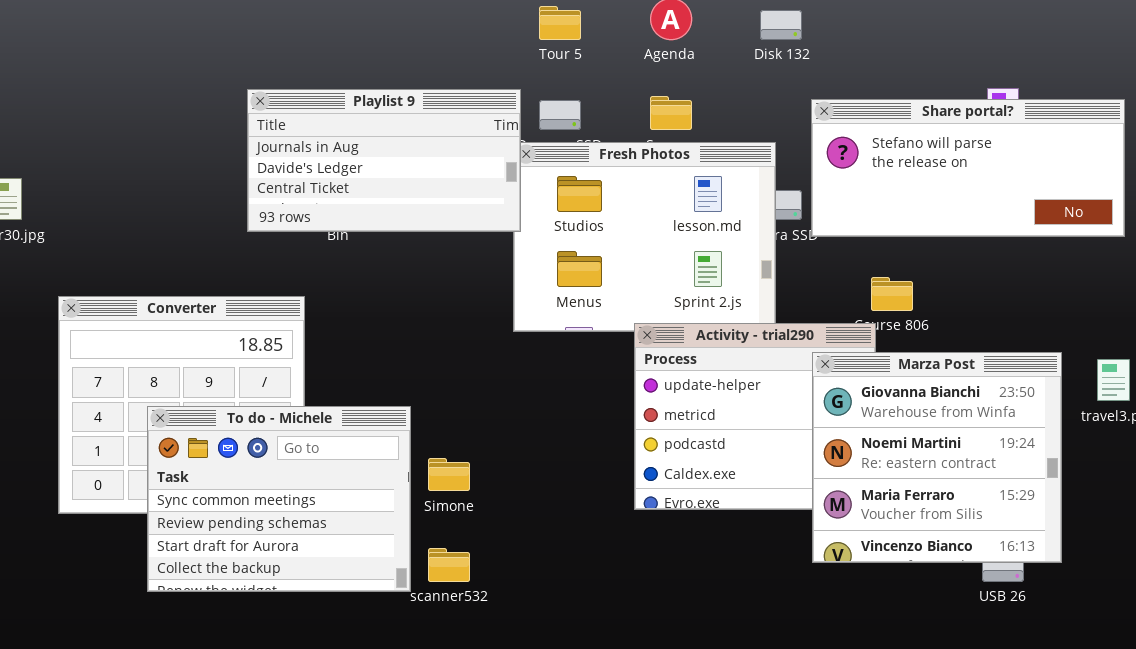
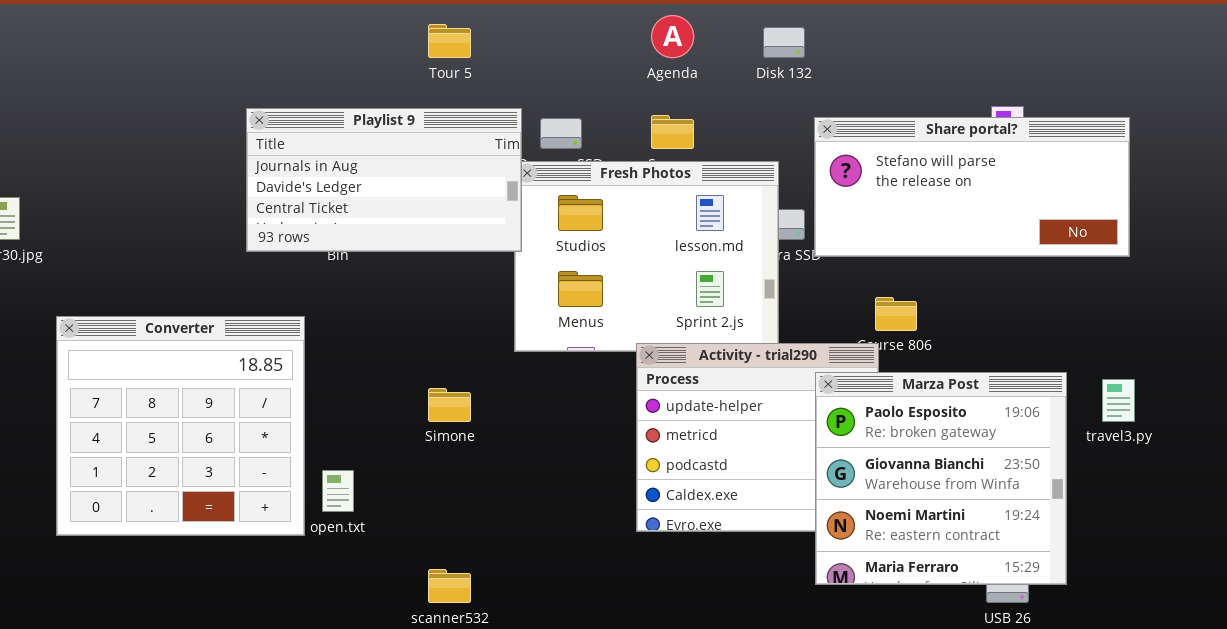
Tour 5: [539,6,581,40] -> [428,24,471,58], moved
Marza Post: [812,352,1062,563] -> [815,372,1067,585], scrolled up 1 row
To do - Michele: [147,406,411,592] -> none, closed
Simone: [428,458,470,491] -> [428,388,471,422], moved

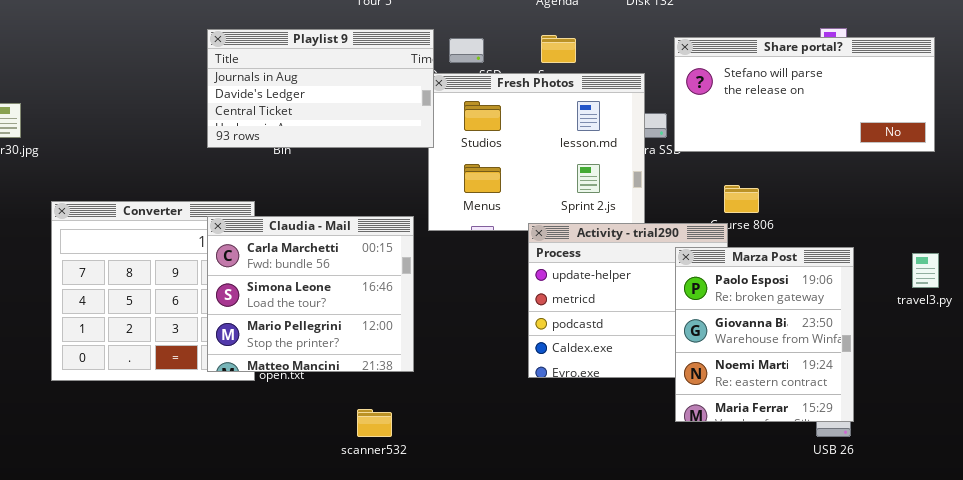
Claudia - Mail: none -> [207,216,414,372], opened
Marza Post: [815,372,1067,585] -> [675,247,854,422], resized

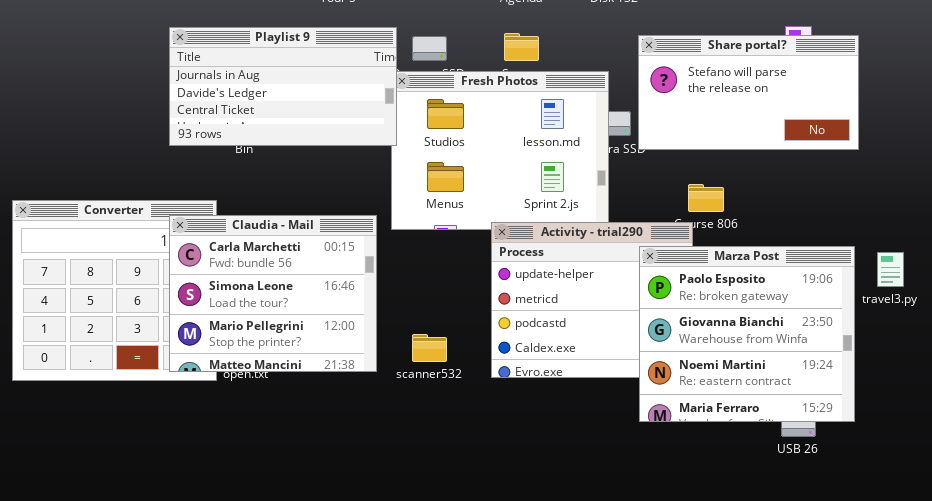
Share portal?: [674,37,935,152] -> [638,35,859,150], resized
Marza Post: [675,247,854,422] -> [639,246,855,422], resized
scanner532: [357,409,392,437] -> [412,334,447,362], moved

